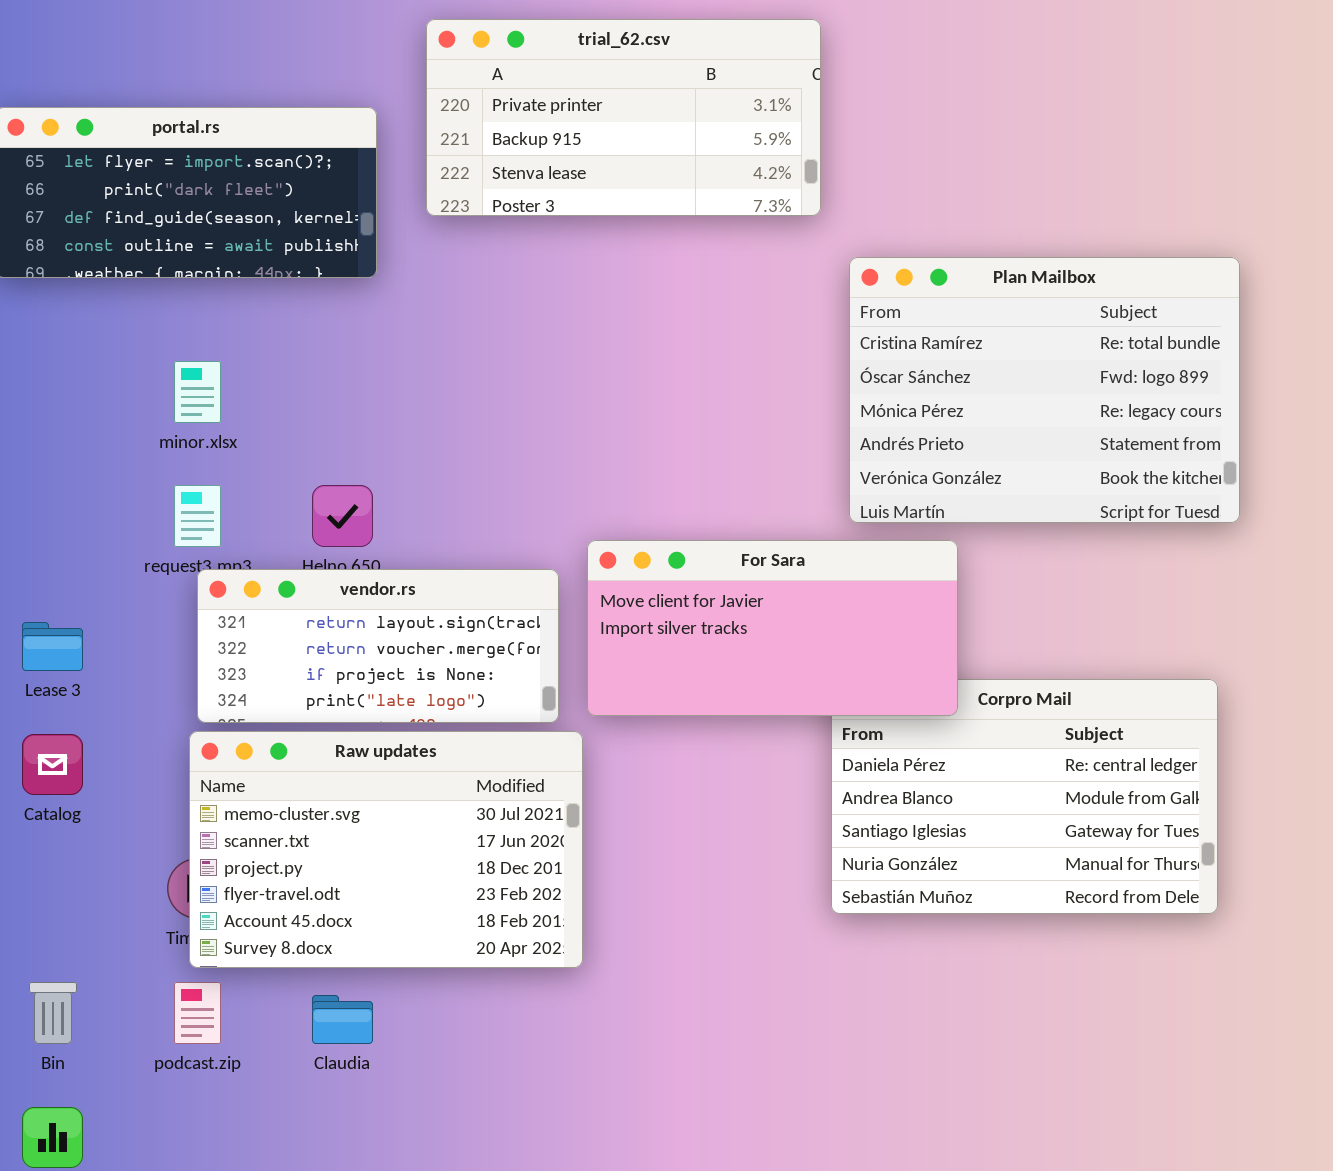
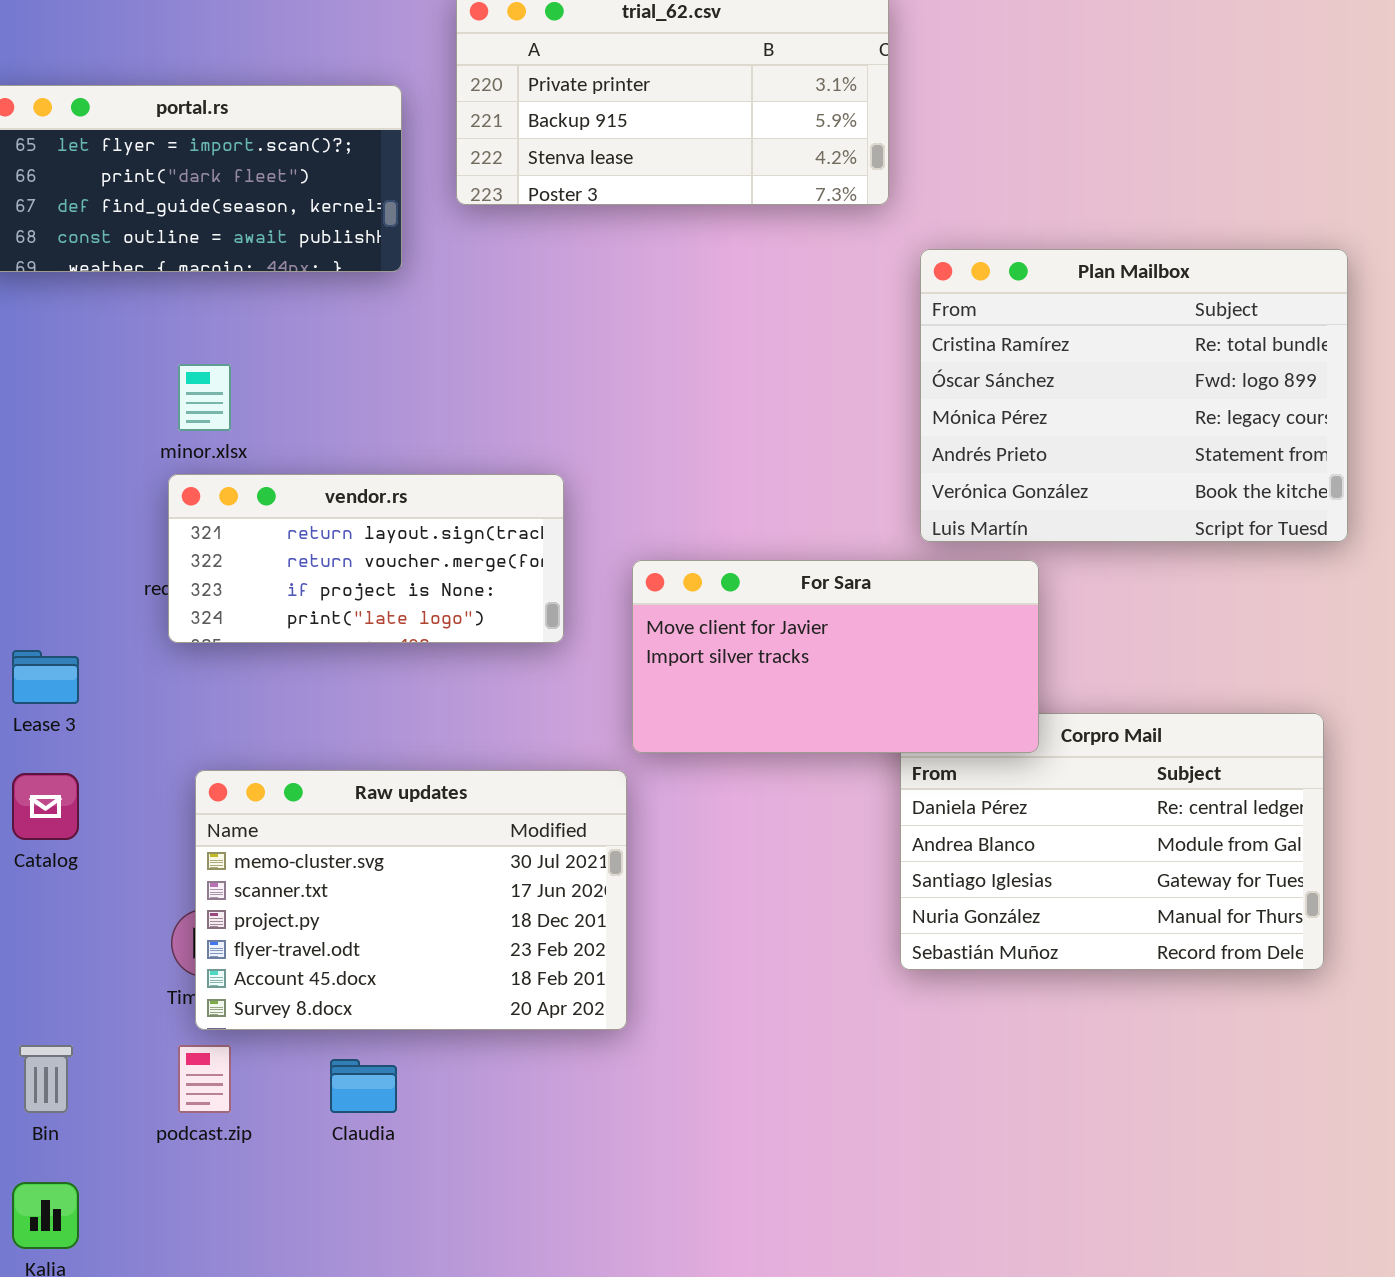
vendor.rs: [197,569,559,723] -> [168,474,564,643], moved

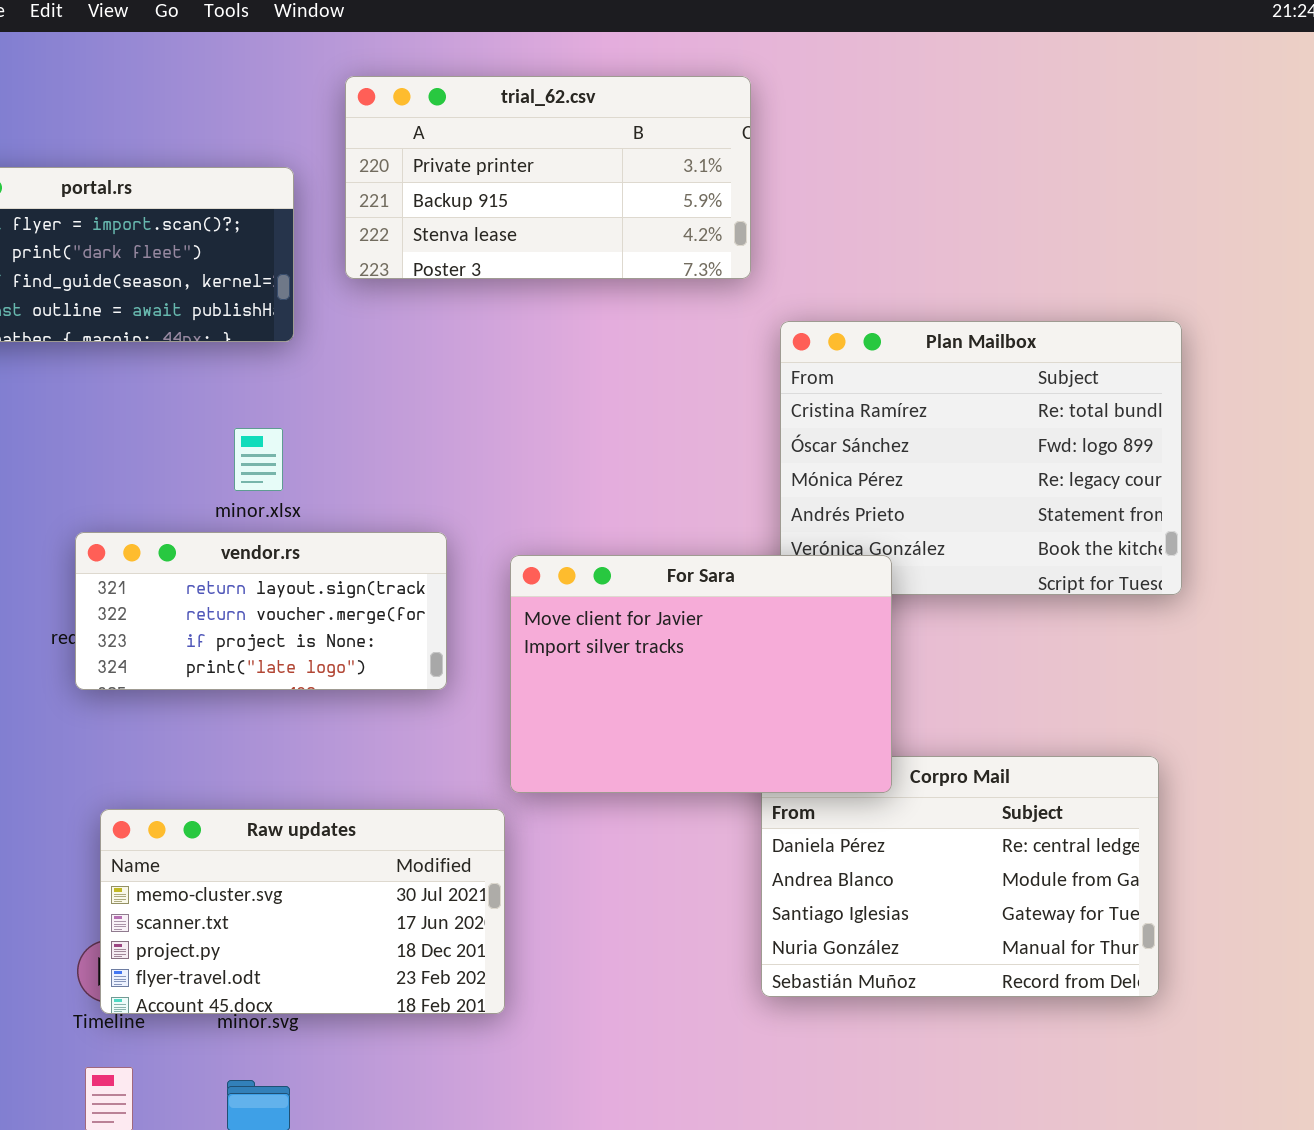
minor.xlsx: [178,364,231,431] -> [234,428,283,491], moved
For Sara: [632,560,1039,753] -> [510,555,892,793], resized
Raw updates: [195,770,627,1030] -> [100,809,505,1014], resized

